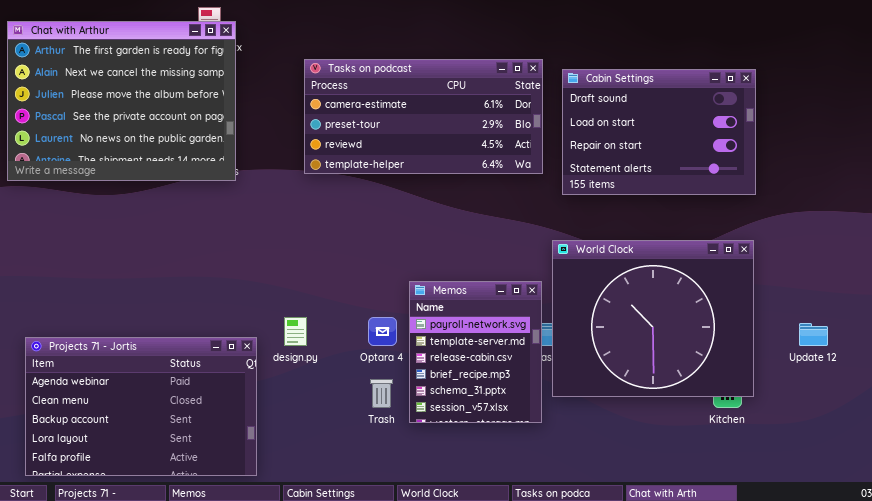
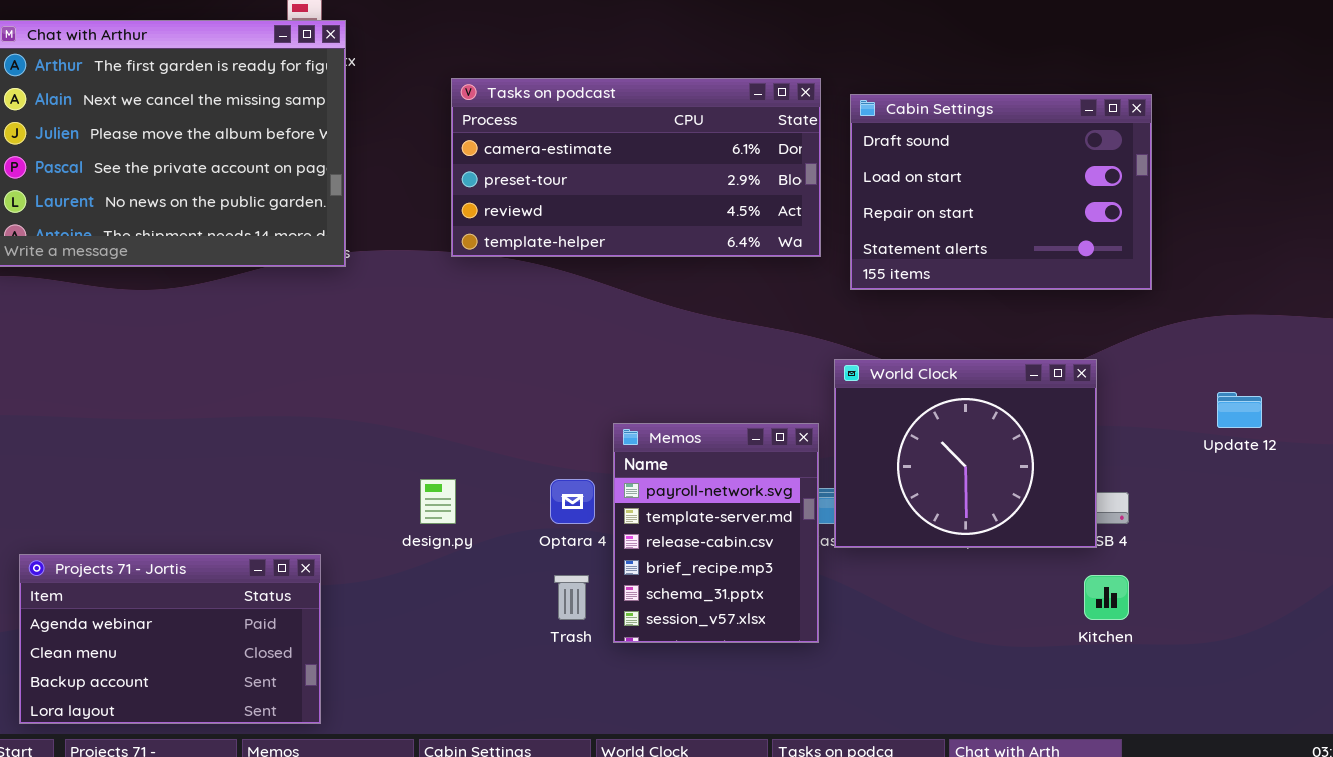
World Clock: [552,240,754,397] -> [834,359,1097,548], resized
Update 12: [799,323,828,346] -> [1217,392,1262,428], moved
Projects 71 - Jortis: [25,337,257,476] -> [19,554,321,724], resized

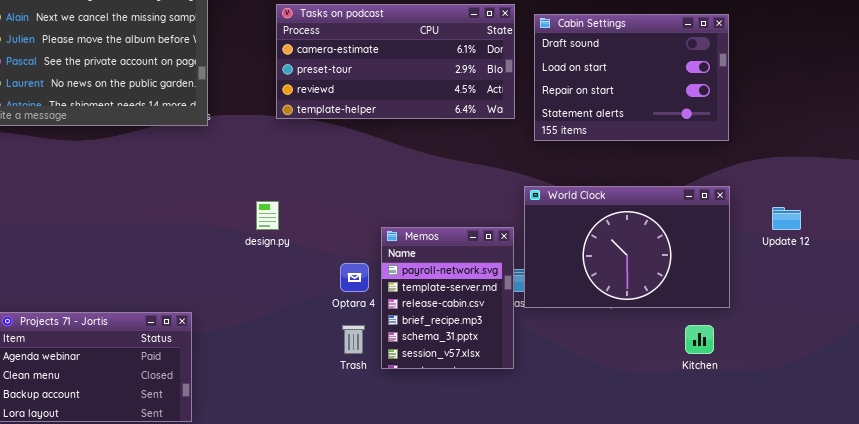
World Clock: [834,359,1097,548] -> [524,186,730,308], resized
design.py: [420,479,456,524] -> [256,201,279,230], moved

